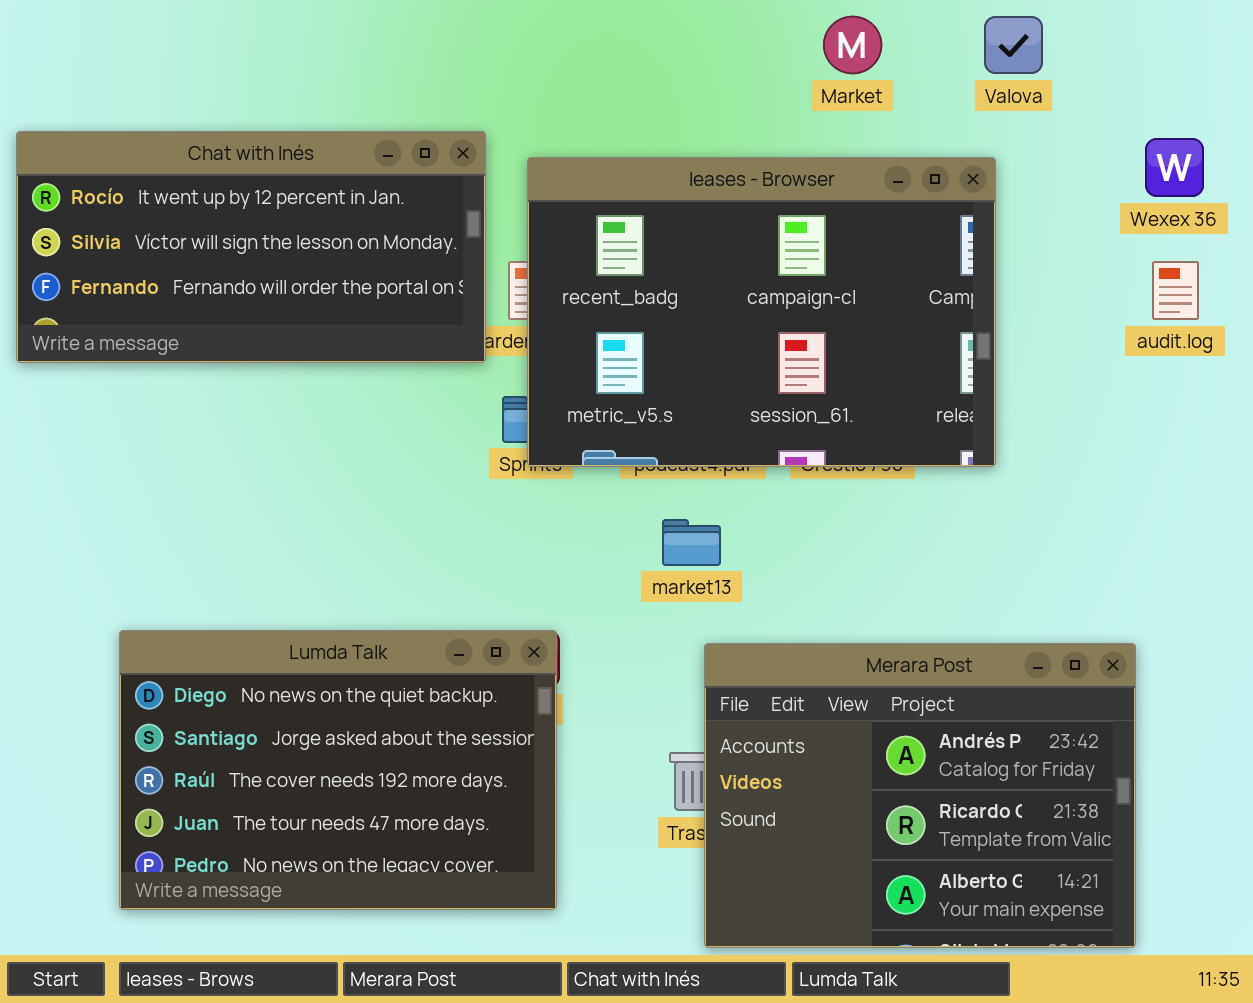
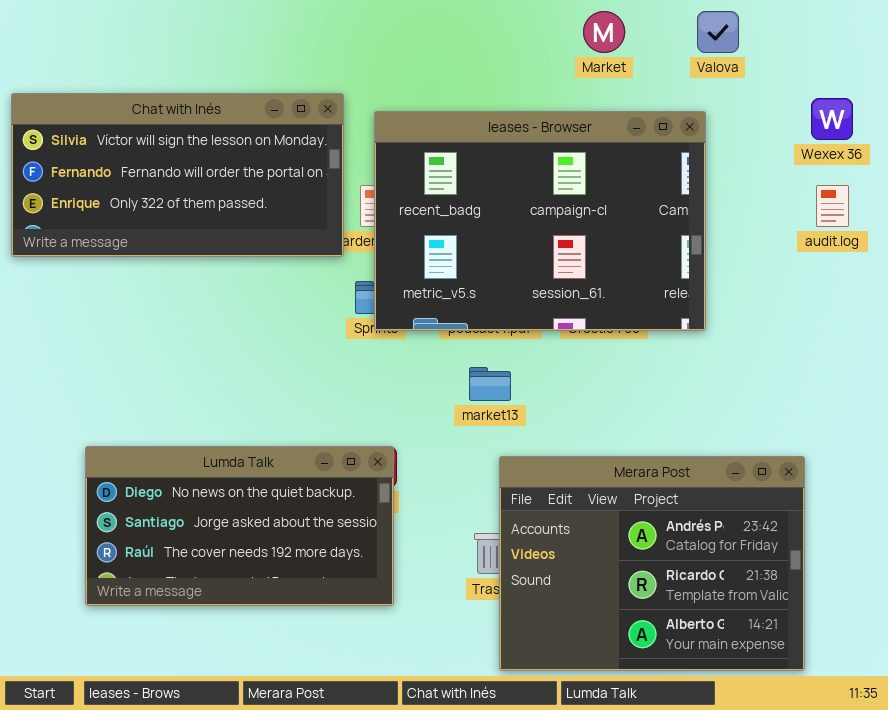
Chat with Inés: [16,131,486,363] -> [11,93,344,257], scrolled down 1 row
Lumda Talk: [119,630,557,910] -> [85,446,394,606], resized

